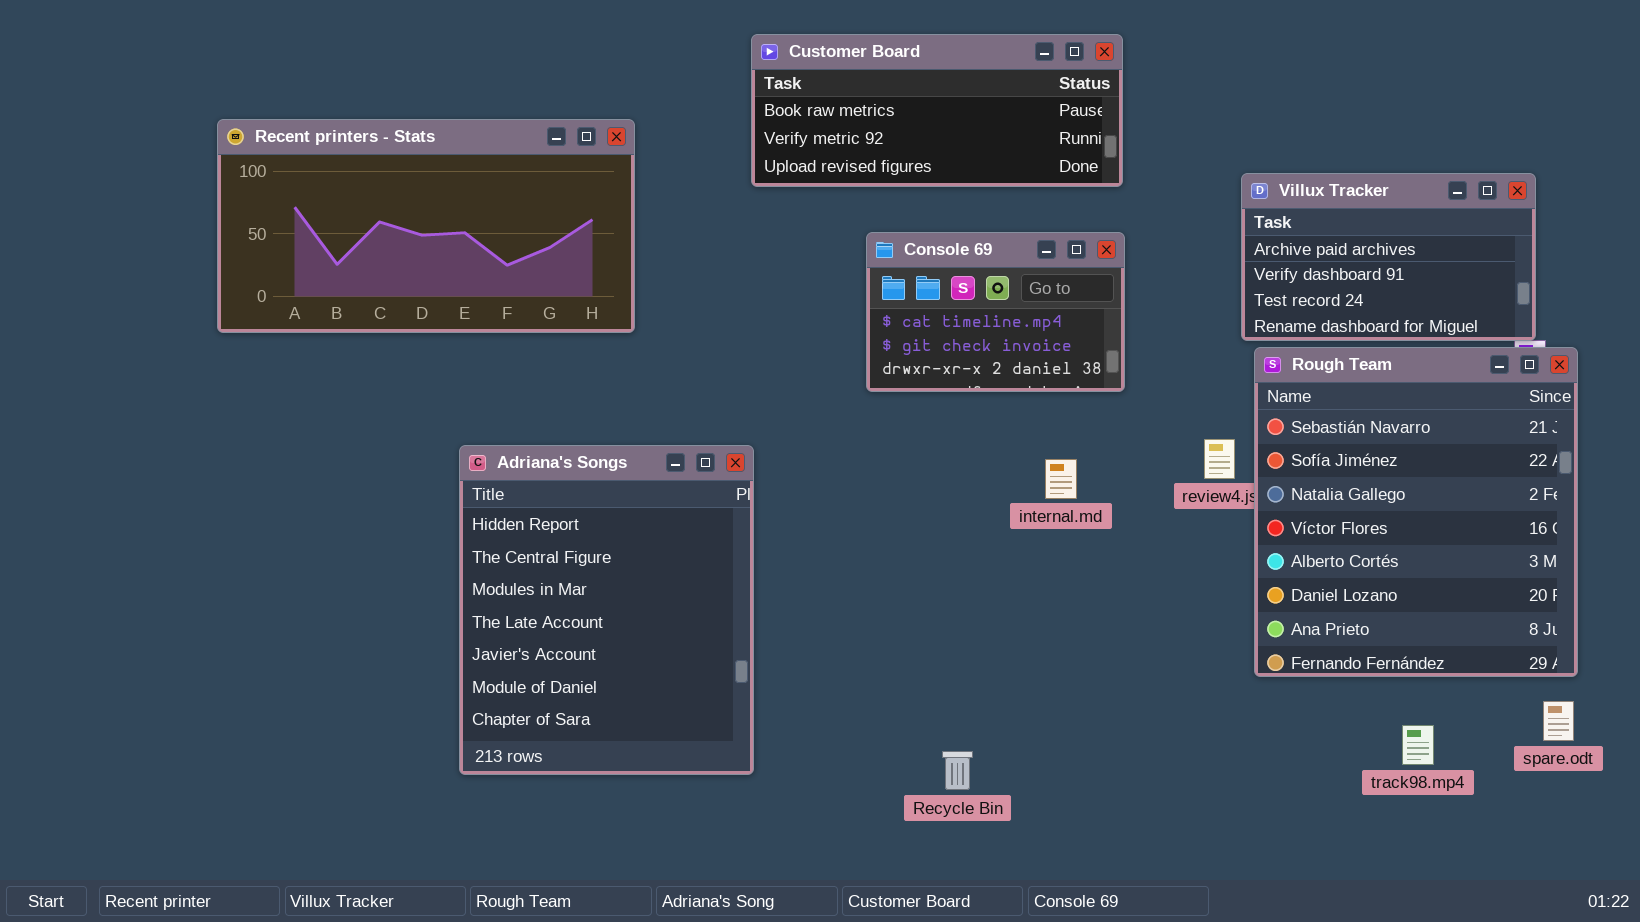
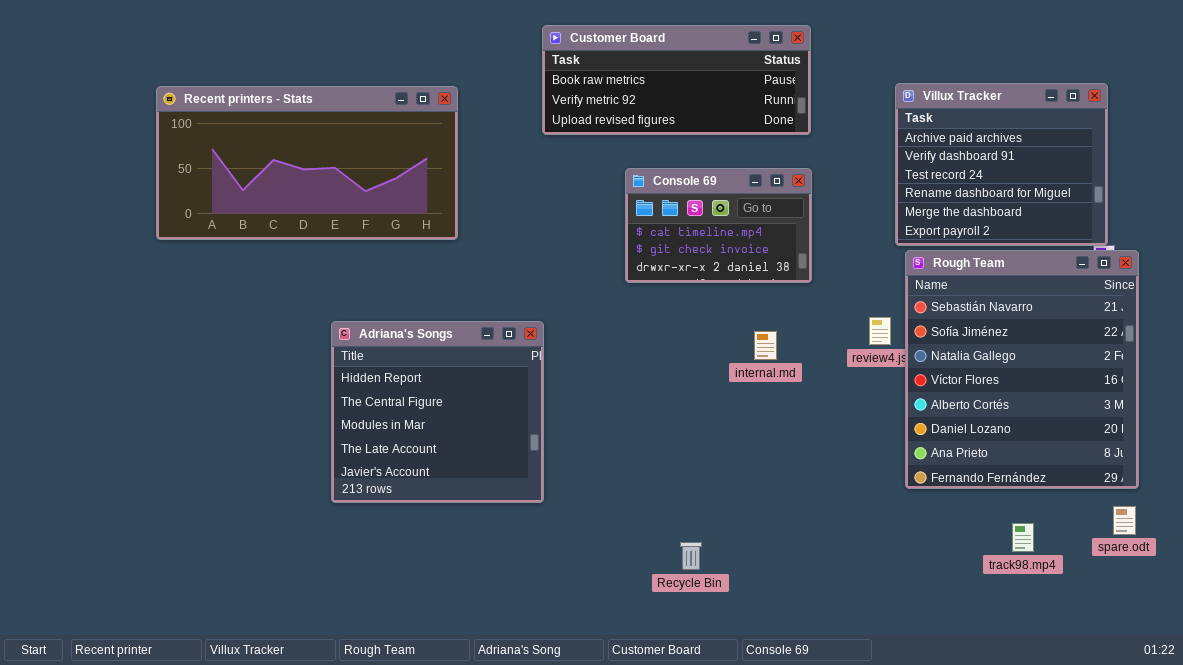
Villux Tracker: [1241,173,1536,341] -> [895,83,1108,246], resized
Adriana's Songs: [459,445,754,775] -> [331,321,544,503], resized

